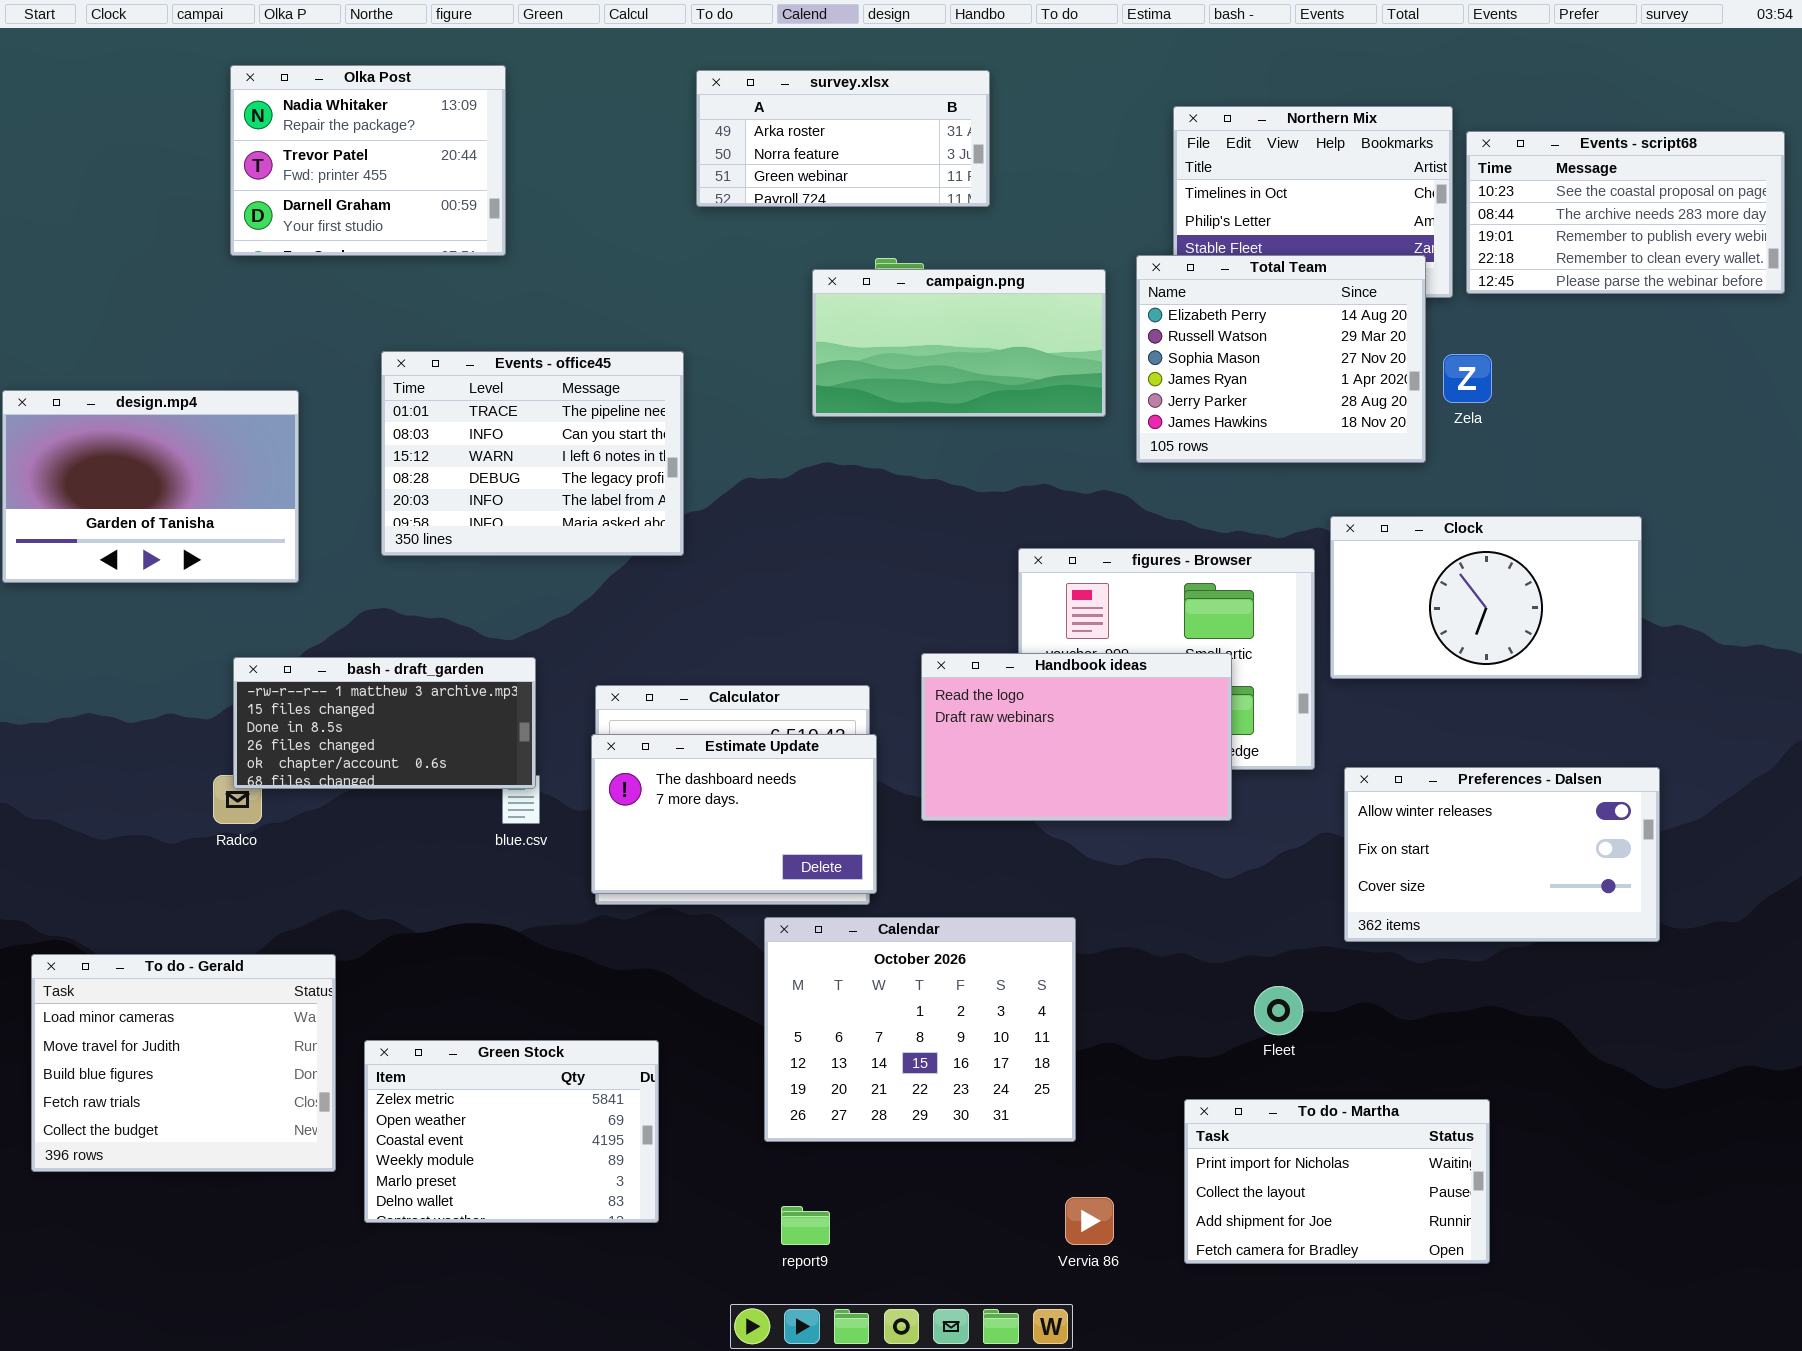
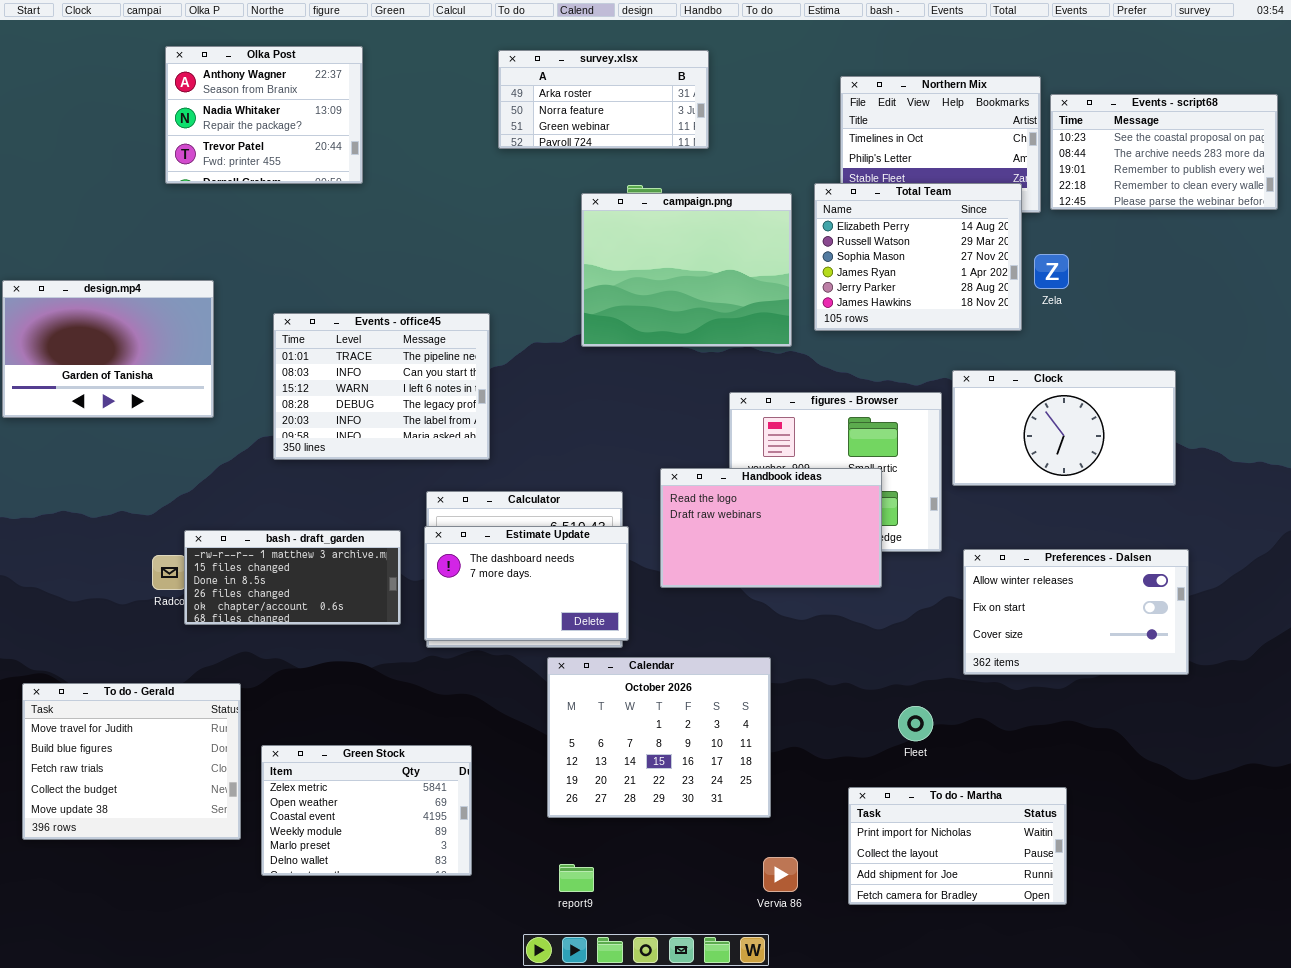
Olka Post: [230,65,506,256] -> [165,46,363,184], scrolled up 1 row
campaign.png: [812,269,1106,417] -> [581,193,792,347], resized
Events - office45: [381,351,684,556] -> [273,313,490,460], moved
bash - draft_garden: [233,657,536,789] -> [184,530,401,625], moved
To do - Gerald: [31,954,336,1172] -> [22,683,241,840], scrolled down 1 row

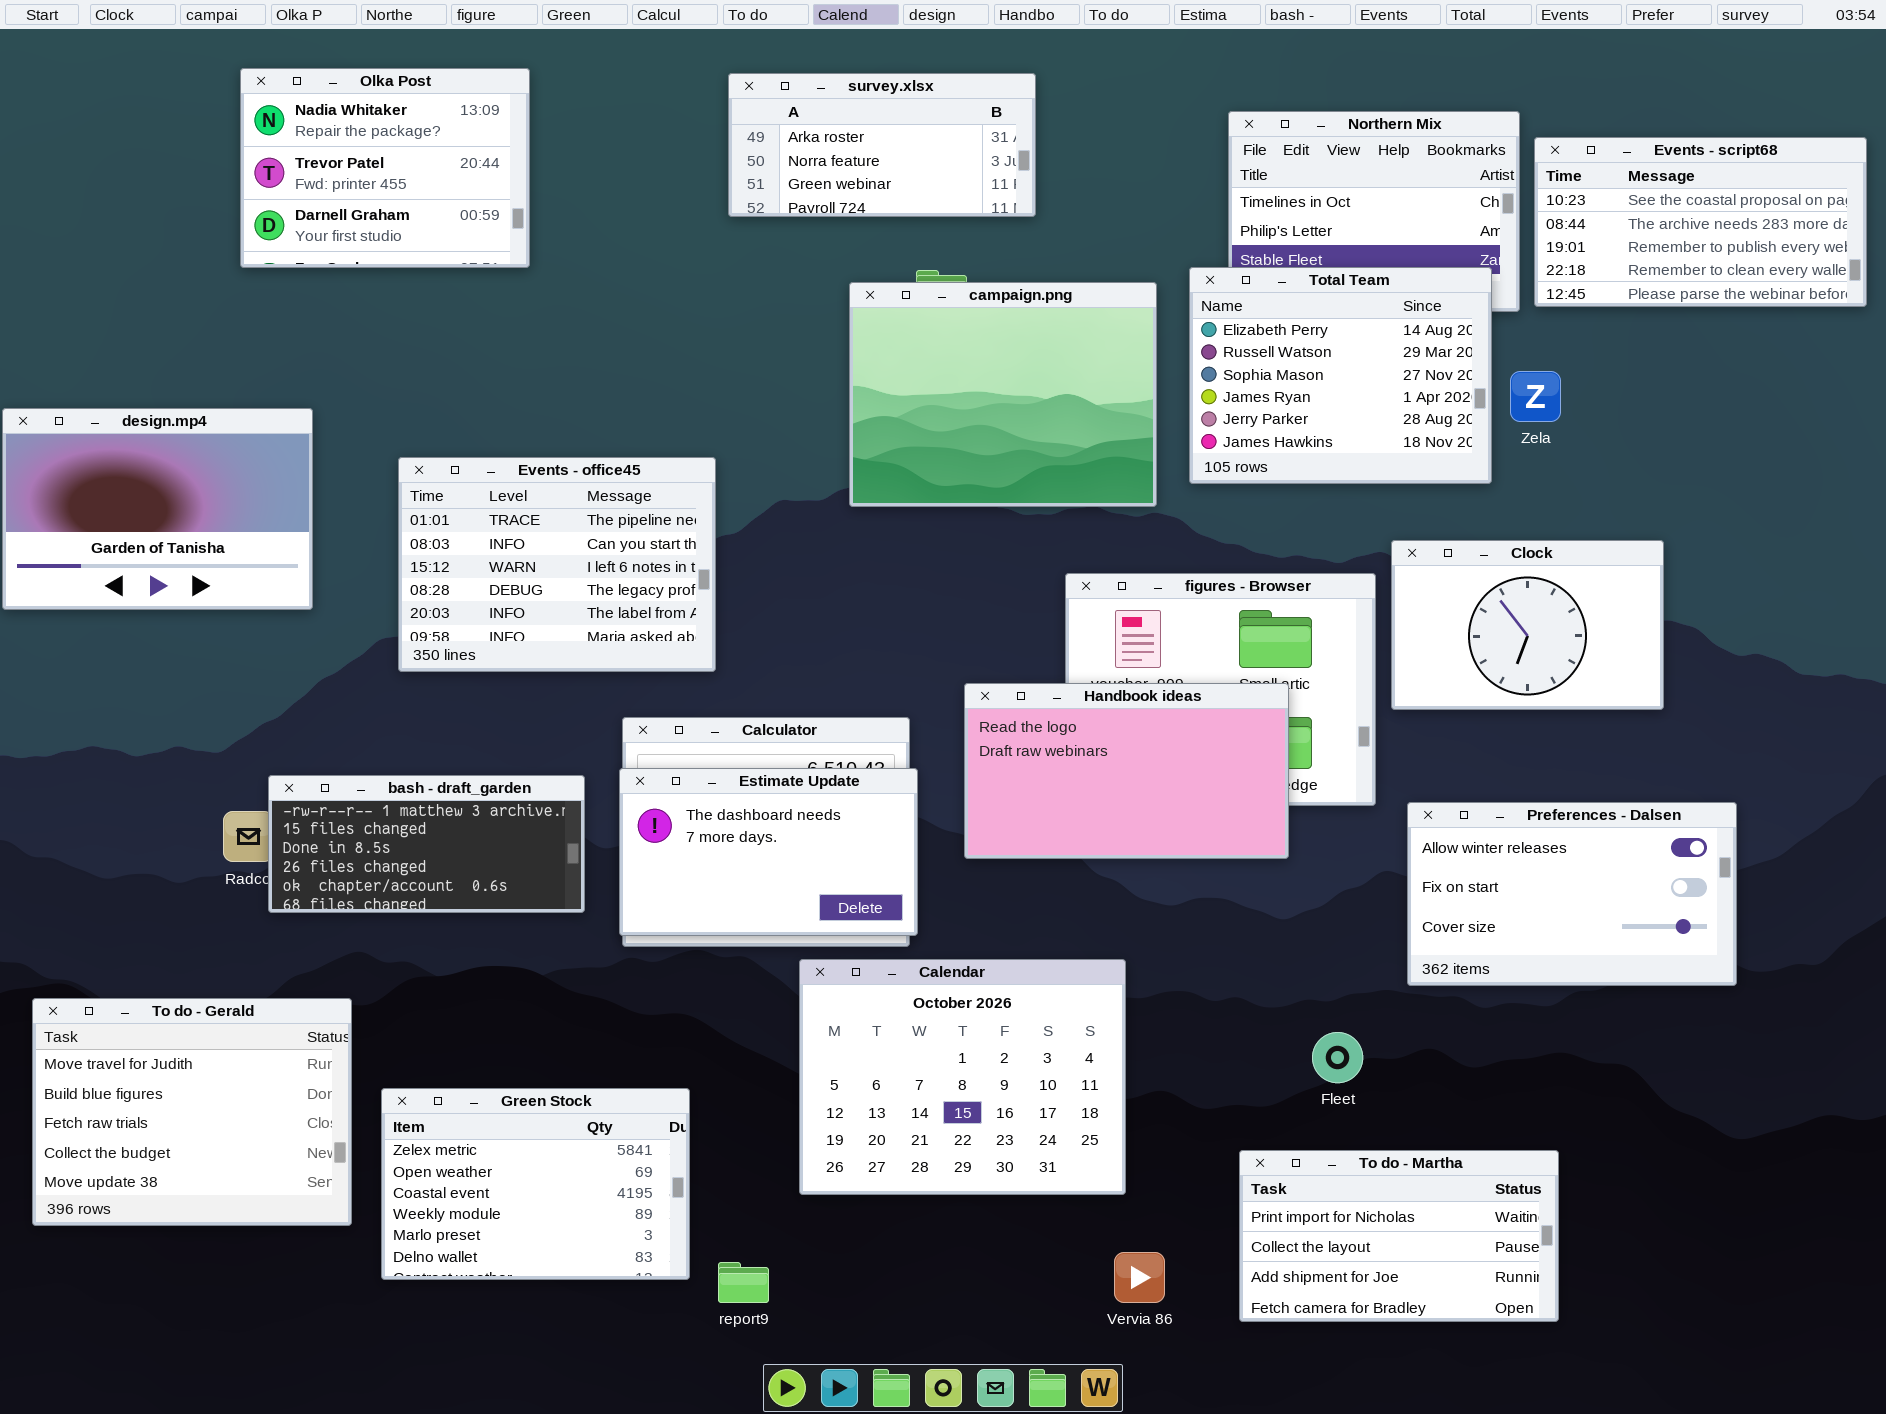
Olka Post: [165,46,363,184] -> [240,68,530,268], scrolled down 1 row
Clock: [952,370,1176,486] -> [1391,540,1664,710], resized
report9: [559,864,594,892] -> [718,1262,769,1303], moved

